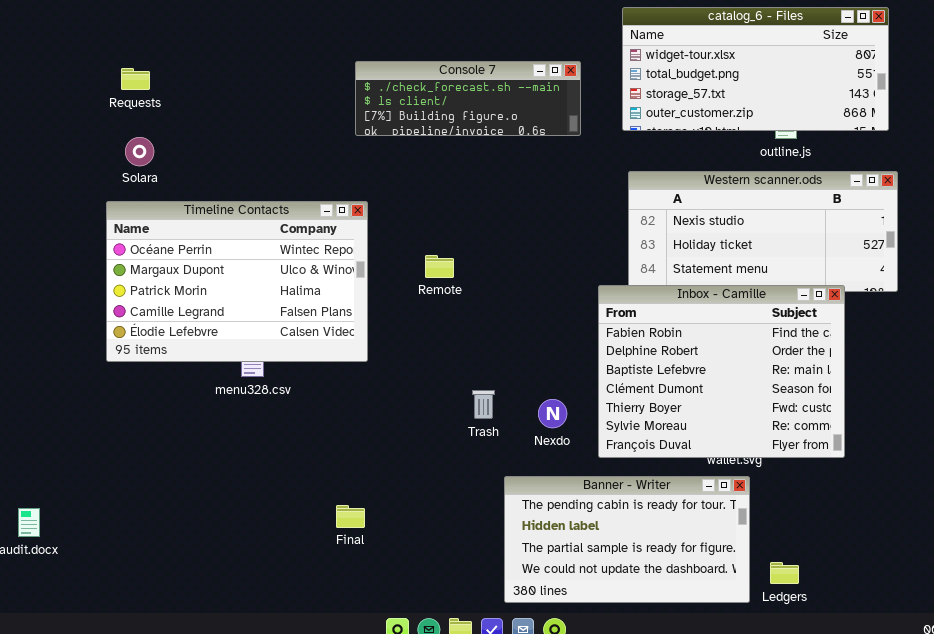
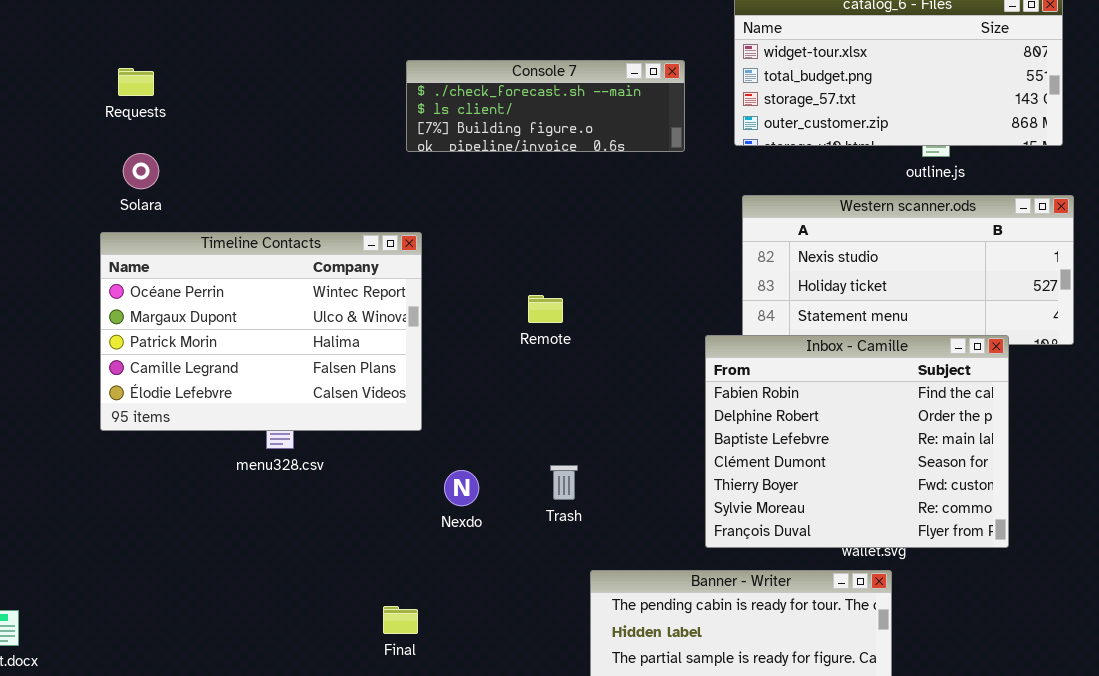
Remote: [425,255,454,278] -> [528,295,563,323], moved
Nexdo: [538,399,567,428] -> [444,470,479,506], moved

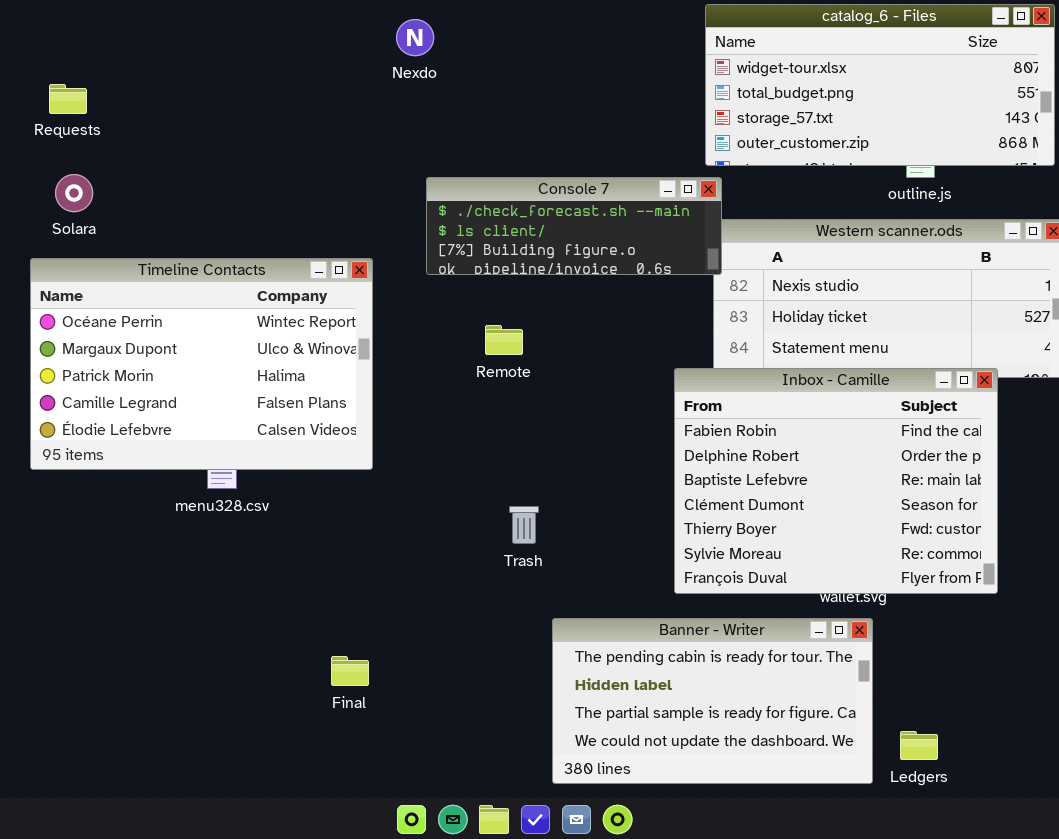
Console 7: [406,60,685,152] -> [426,177,722,275], moved
Nexdo: [444,470,479,506] -> [396,19,434,56], moved

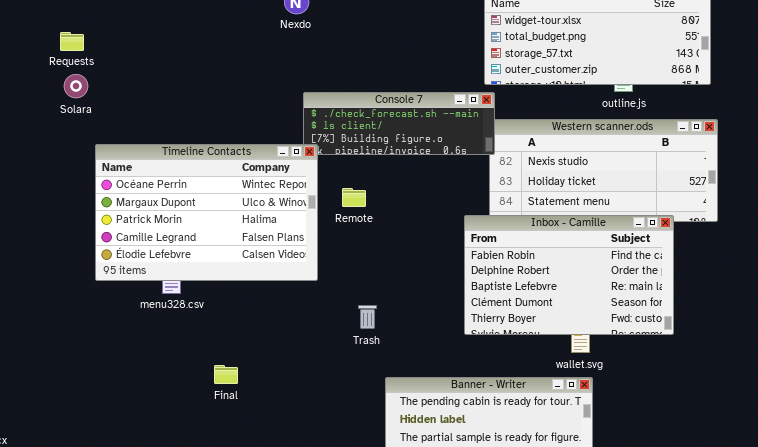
Solara: [55,174,93,212] -> [64,74,88,98], moved
Timeline Contacts: [30,258,373,470] -> [95,144,318,281], moved
Inbox - Camille: [674,368,998,594] -> [464,215,674,335], resized
Final: [331,656,369,686] -> [214,365,238,384], moved

